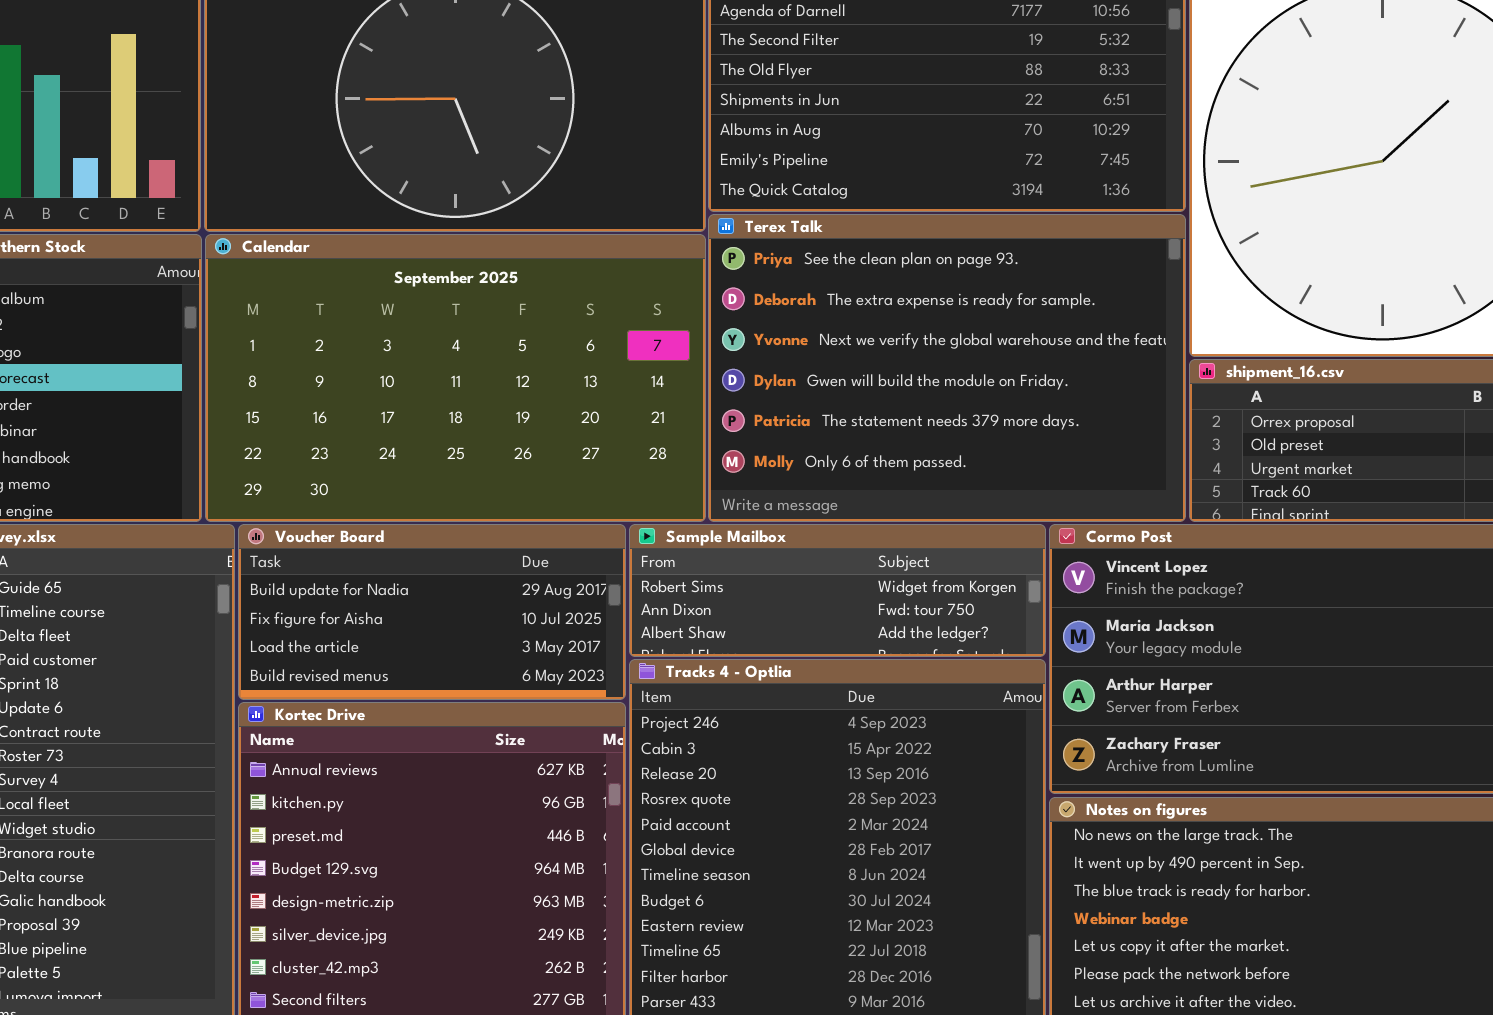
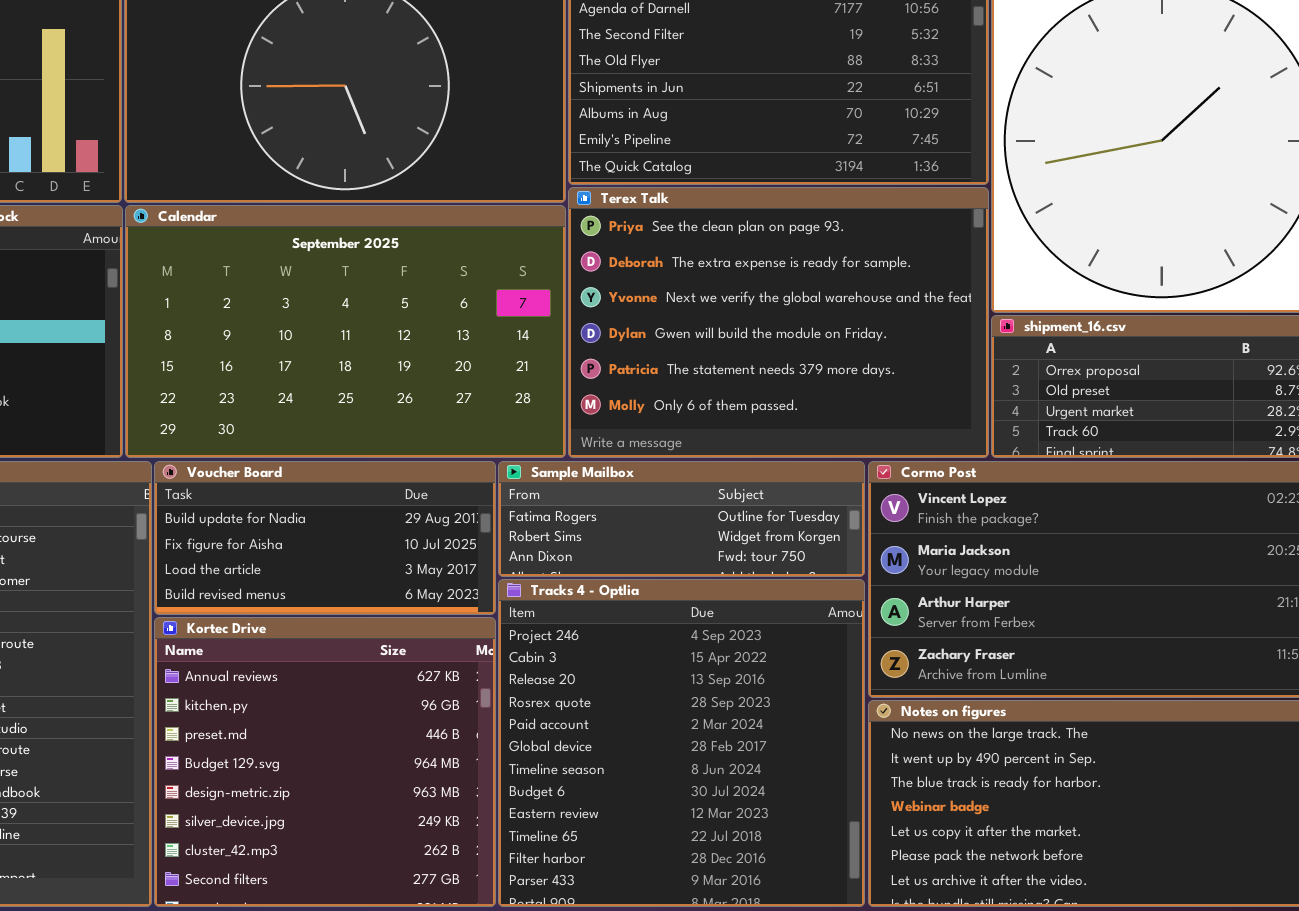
Sample Mailbox: [629,524,1046,657] -> [498,461,865,577], scrolled up 1 row

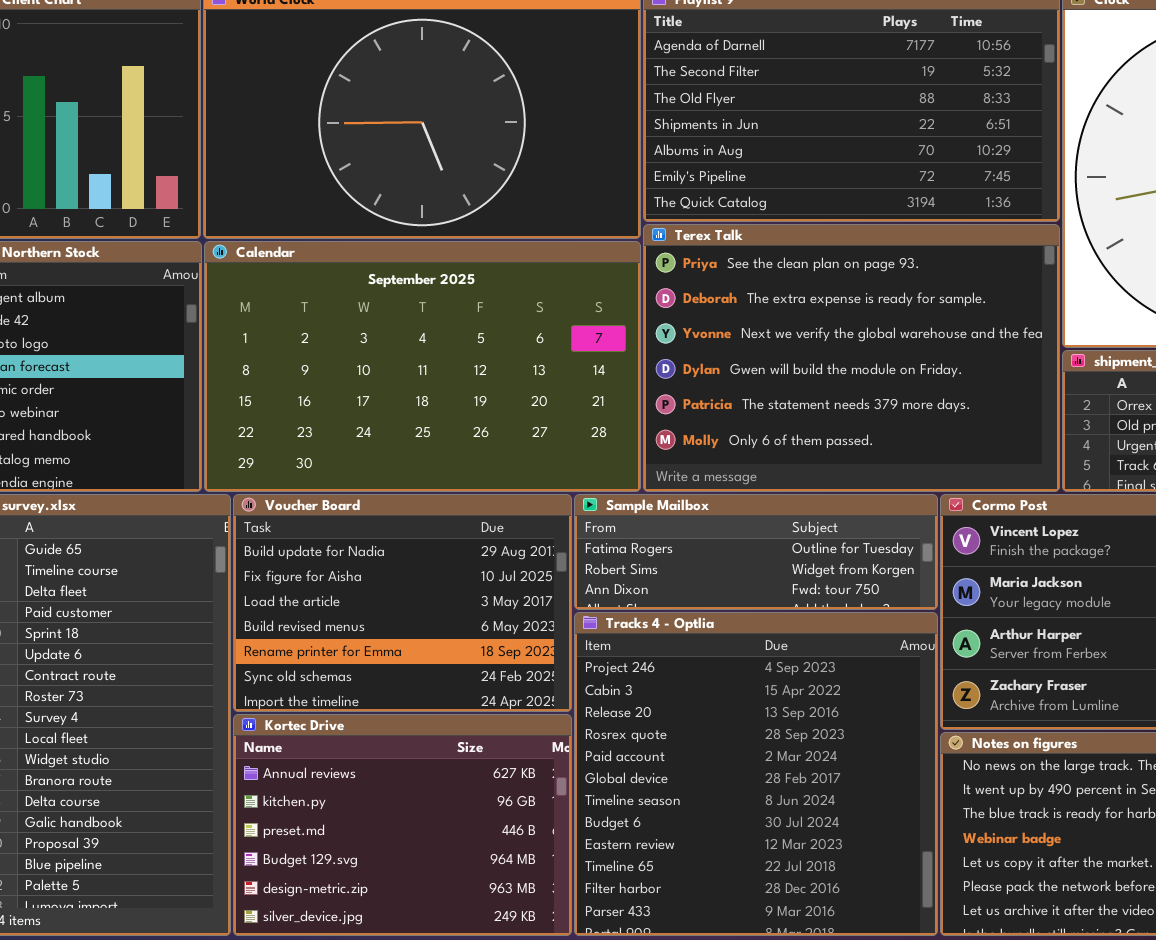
Voucher Board: [154,461,496,615] -> [233,494,572,712], resized
Kortec Drive: [154,617,496,907] -> [233,714,572,936], resized

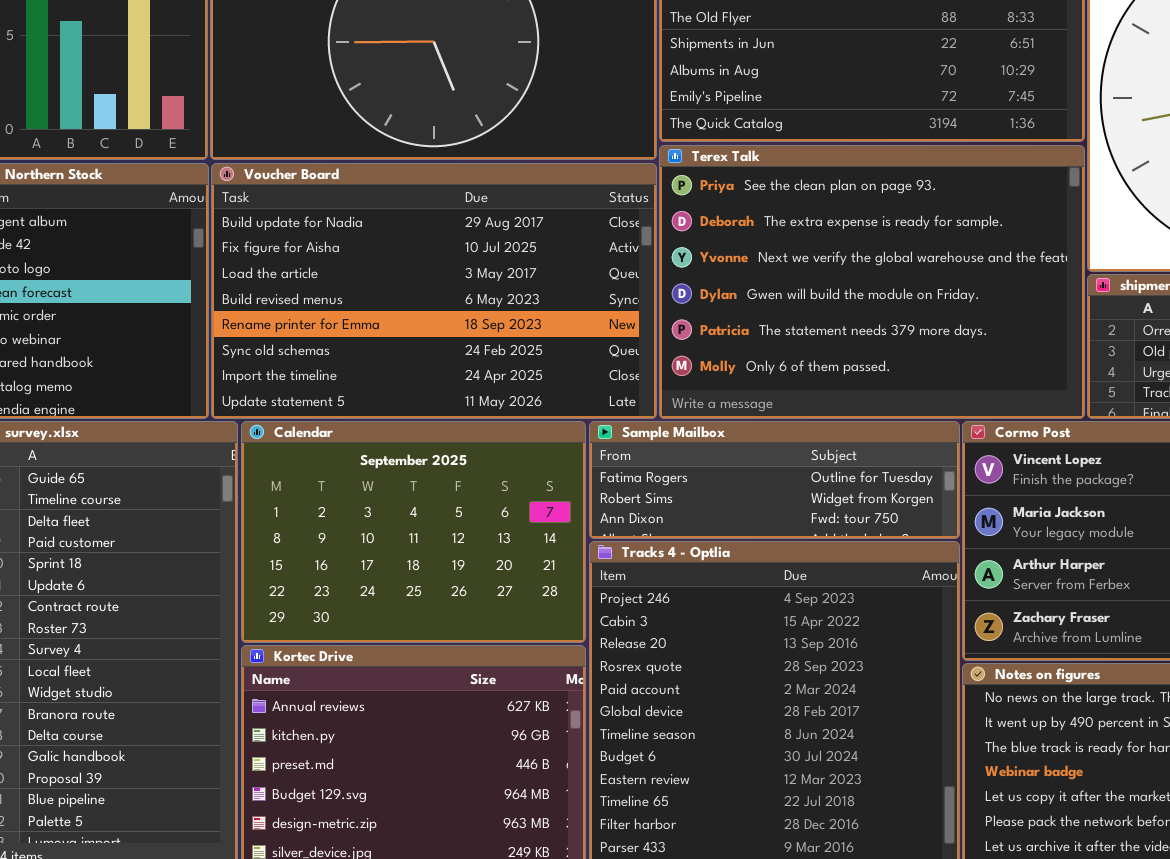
Calendar: [204,241,641,492] -> [241,421,586,643], moved, resized
Voucher Board: [233,494,572,712] -> [211,163,657,419], moved, resized

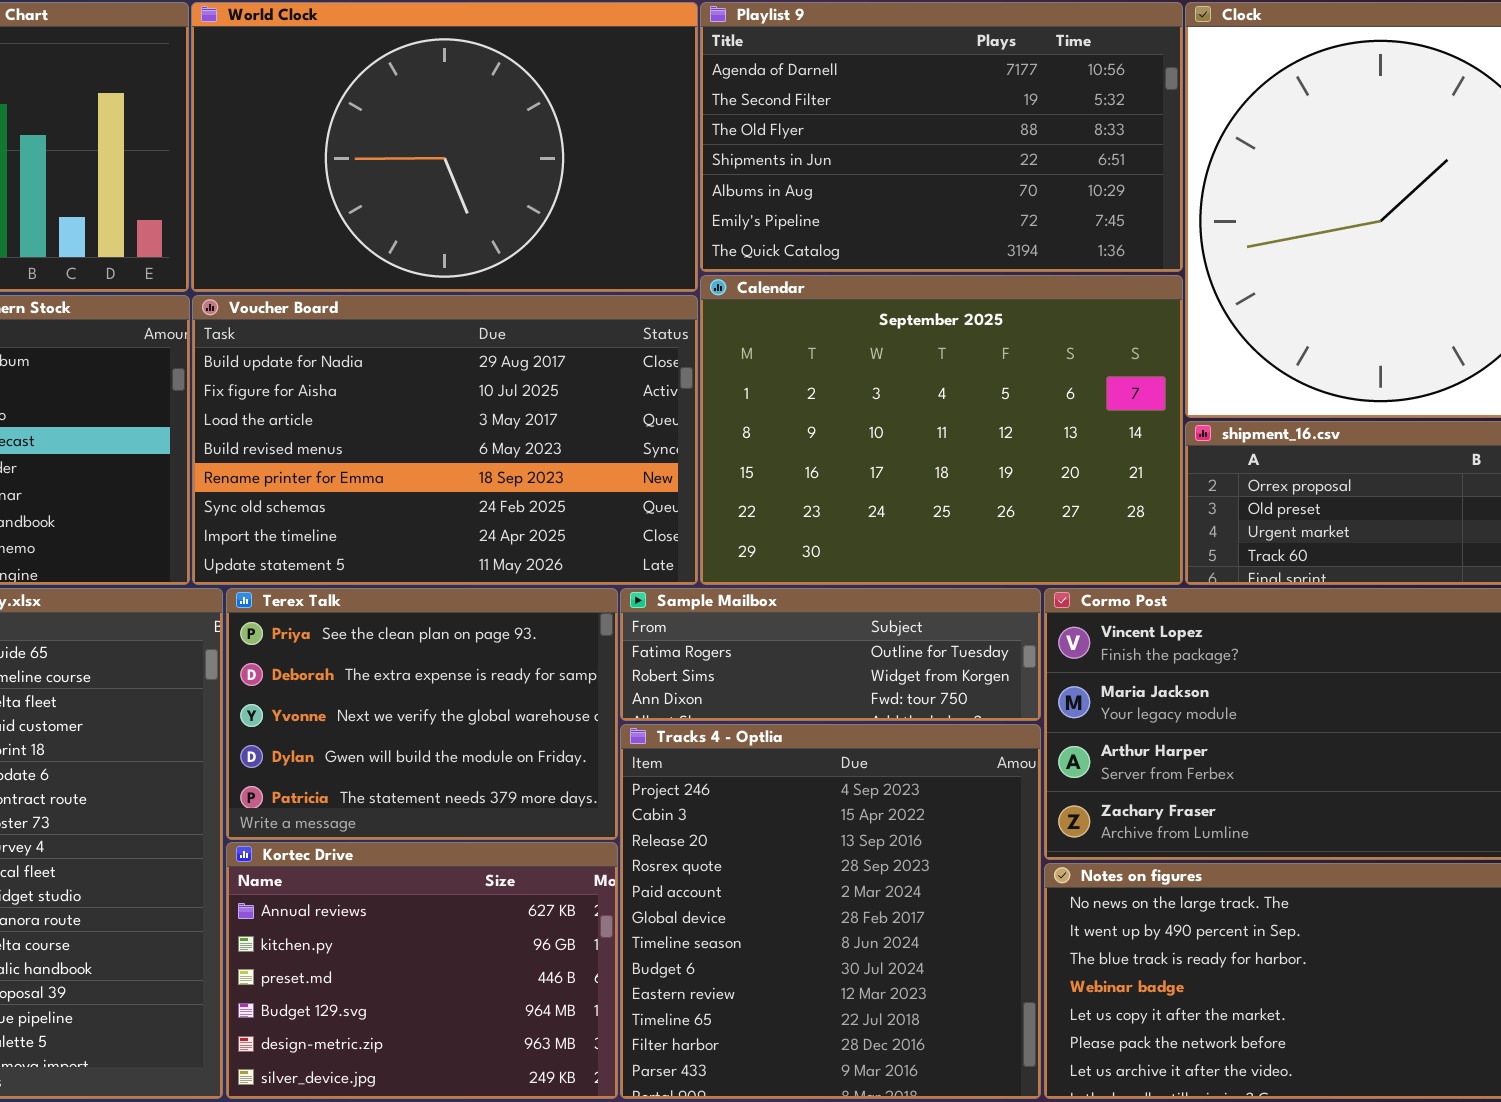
Terex Talk: [659,145,1085,419] -> [226,588,618,840], moved, resized
Calendar: [241,421,586,643] -> [700,275,1183,585], moved, resized

